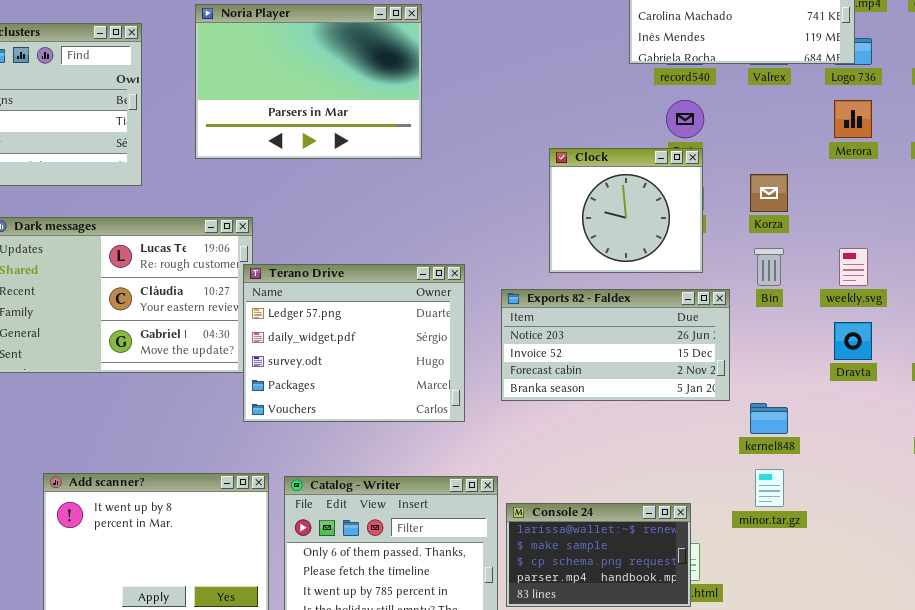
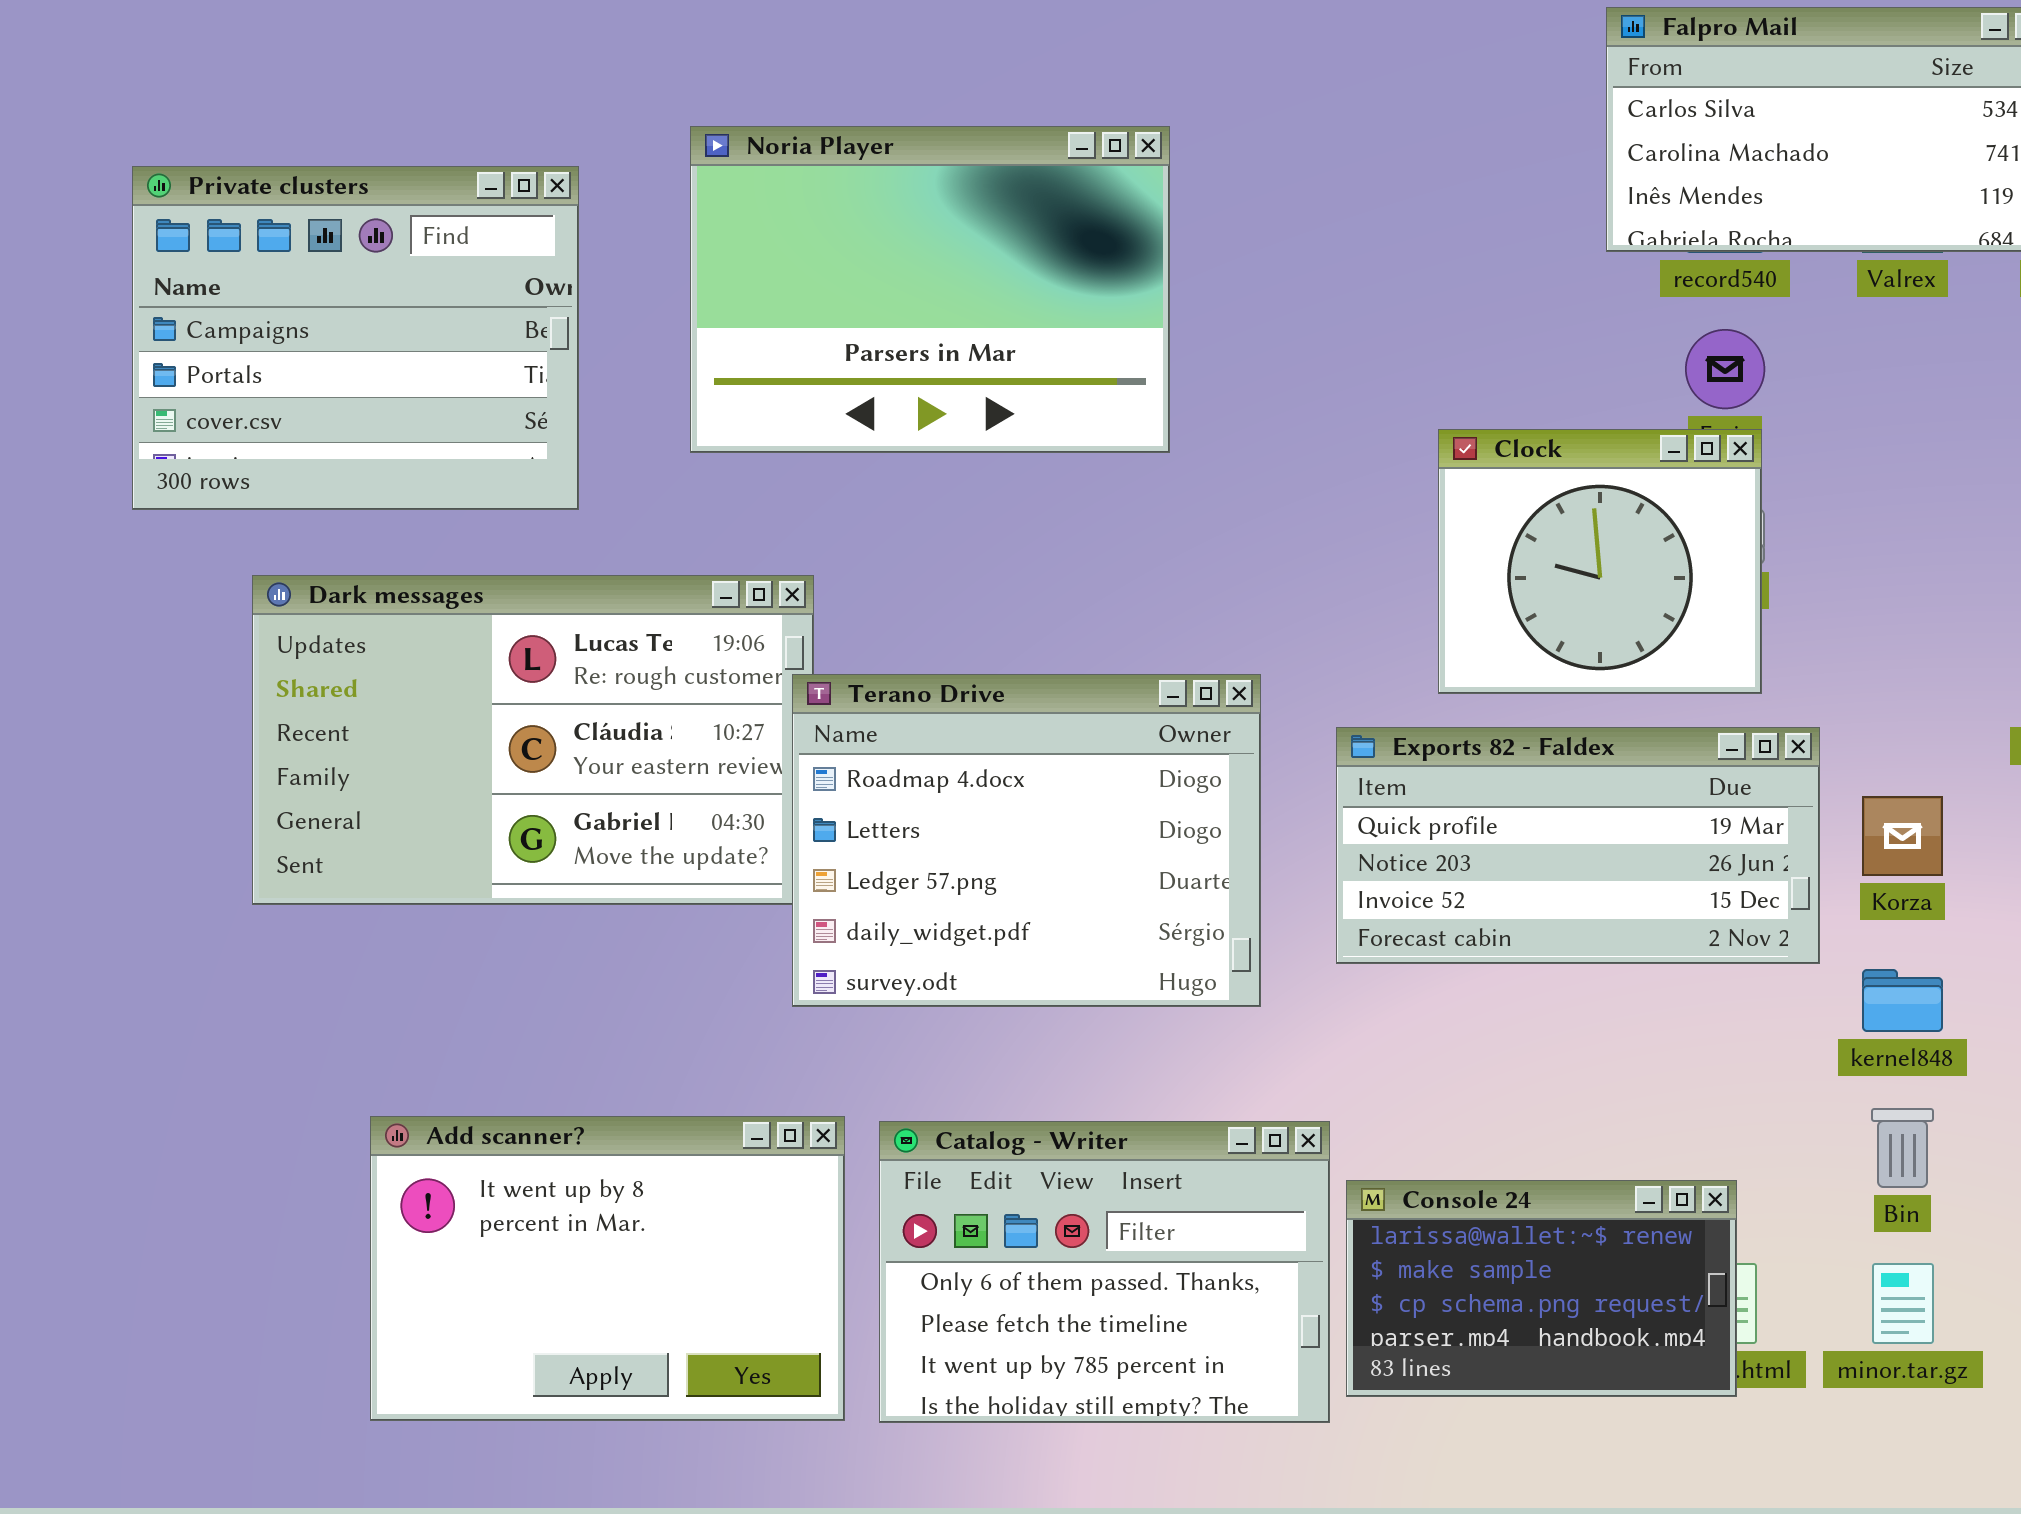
Korza: [750,174,788,212] -> [1862,796,1943,876], moved
Bin: [754,248,784,286] -> [1871,1108,1934,1188], moved
Terano Drive: [243,264,465,422] -> [792,674,1261,1007], scrolled up 2 rows
Exports 82 - Faldex: [501,289,730,401] -> [1336,727,1820,964], scrolled up 1 row
minor.tar.gz: [755,469,784,507] -> [1872,1263,1934,1344], moved

